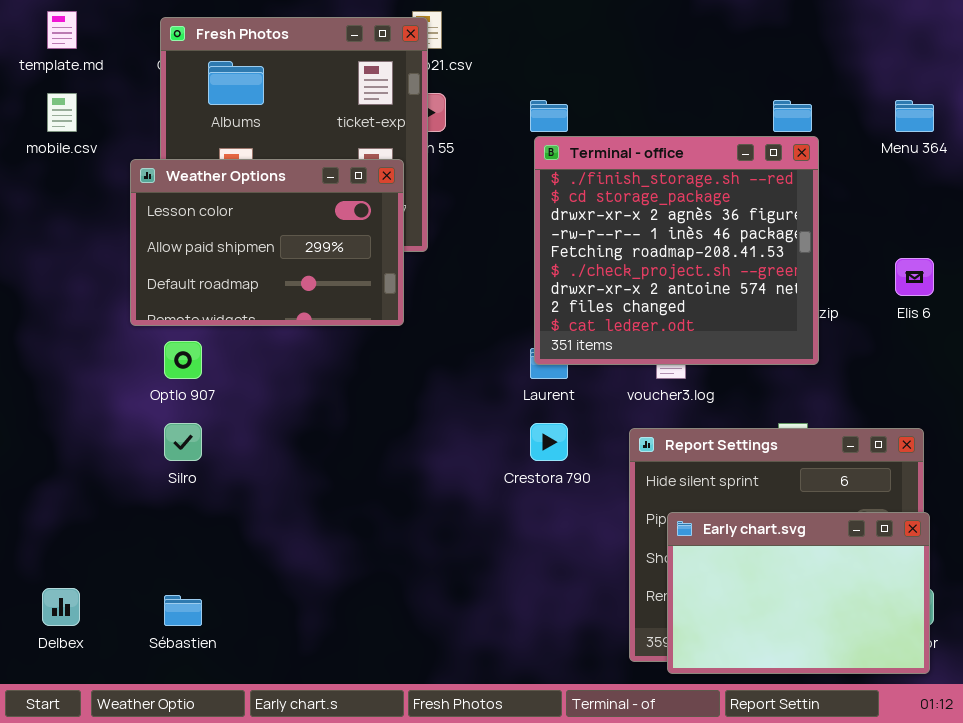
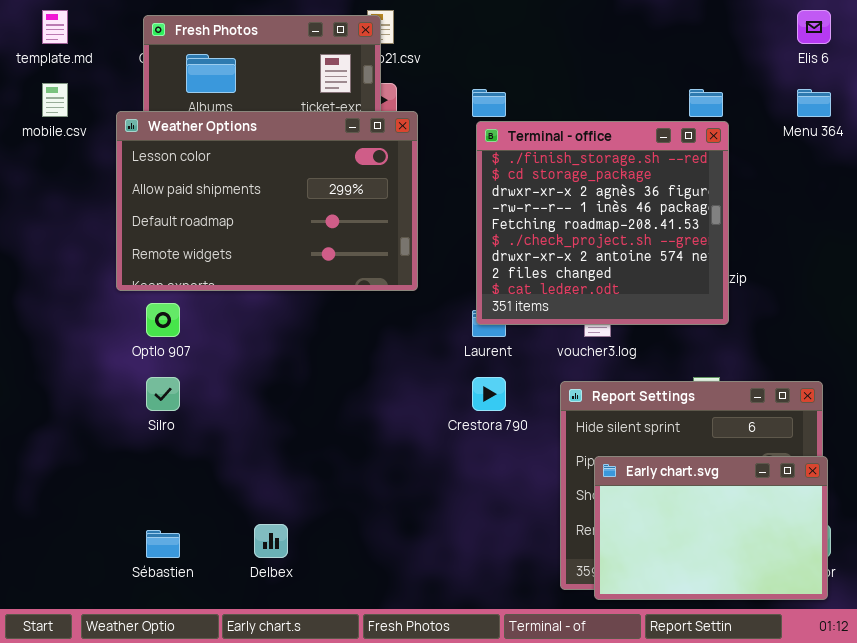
Weather Options: [130,159,404,326] -> [116,111,418,291], resized
Elis 6: [895,258,934,296] -> [797,10,831,44], moved
Delbex: [42,588,80,626] -> [254,524,288,558], moved

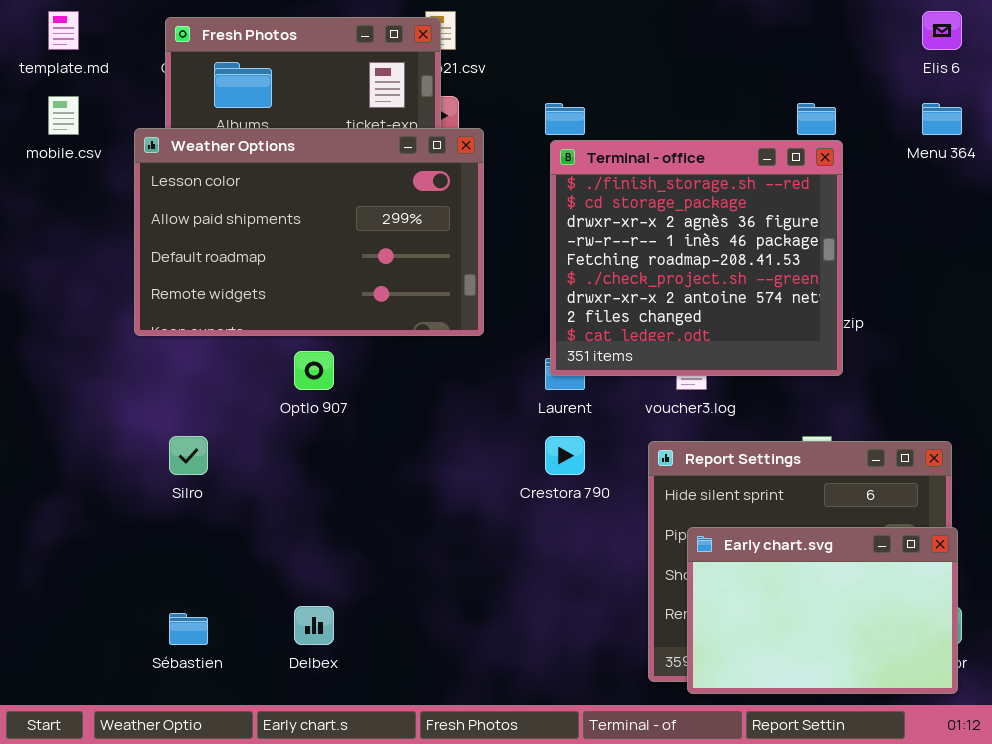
Optlo 907: [146,303,180,337] -> [294,351,334,390], moved

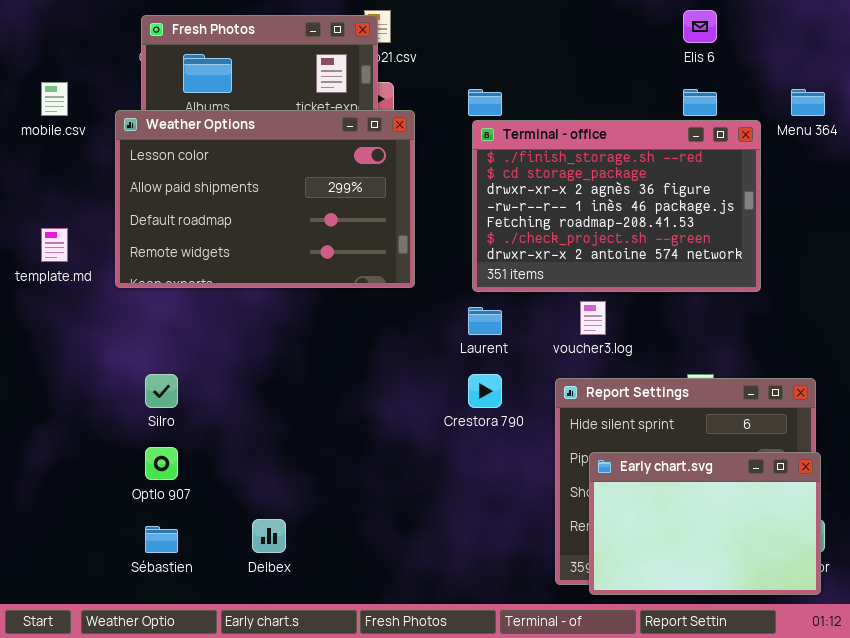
template.md: [48,11,79,50] -> [41,228,68,262], moved
Elis 6: [922,11,962,50] -> [683,10,717,43], moved
Terminal - office: [550,140,843,376] -> [472,120,761,292], resized
Optlo 907: [294,351,334,390] -> [145,447,178,480], moved

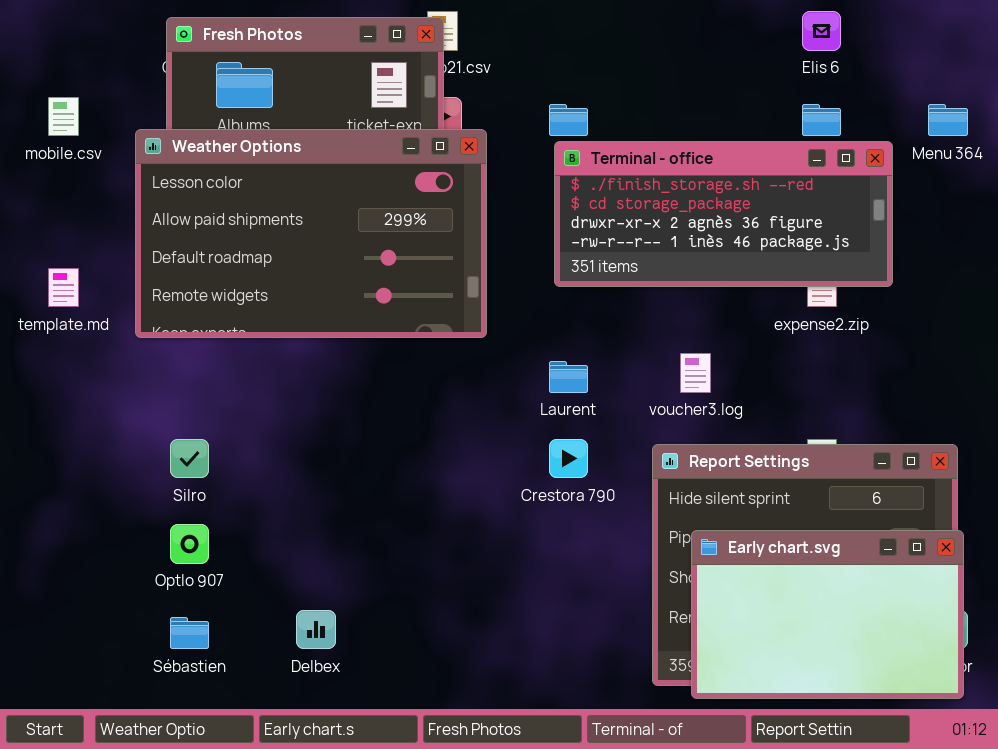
Terminal - office: [472,120,761,292] -> [554,141,893,287], resized

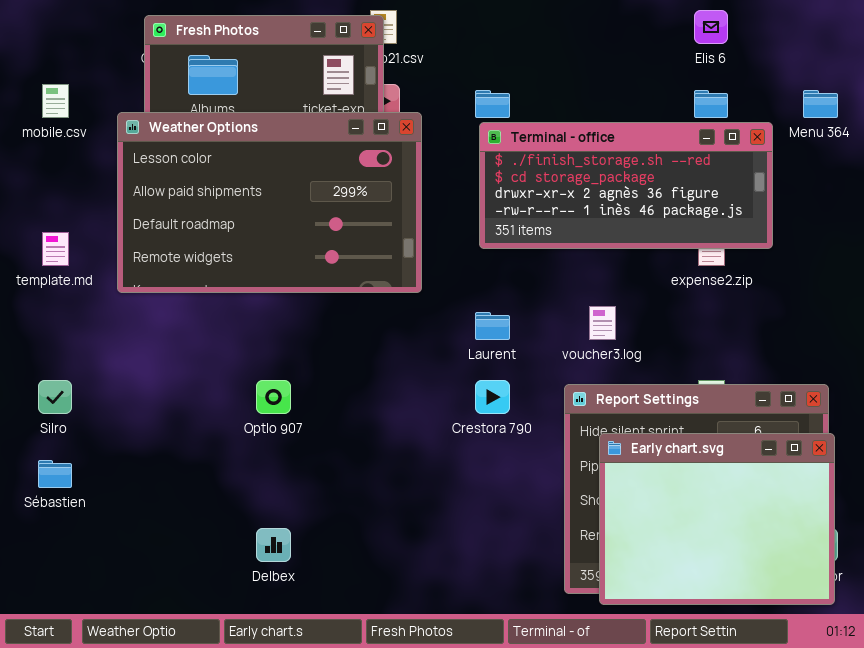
Silro: [170,439,209,478] -> [38,380,72,414], moved
Optlo 907: [170,524,209,564] -> [256,380,291,414], moved
Early chart.svg: [691,530,964,699] -> [599,433,835,605], resized
Sébastien: [170,617,209,649] -> [38,460,72,488], moved

